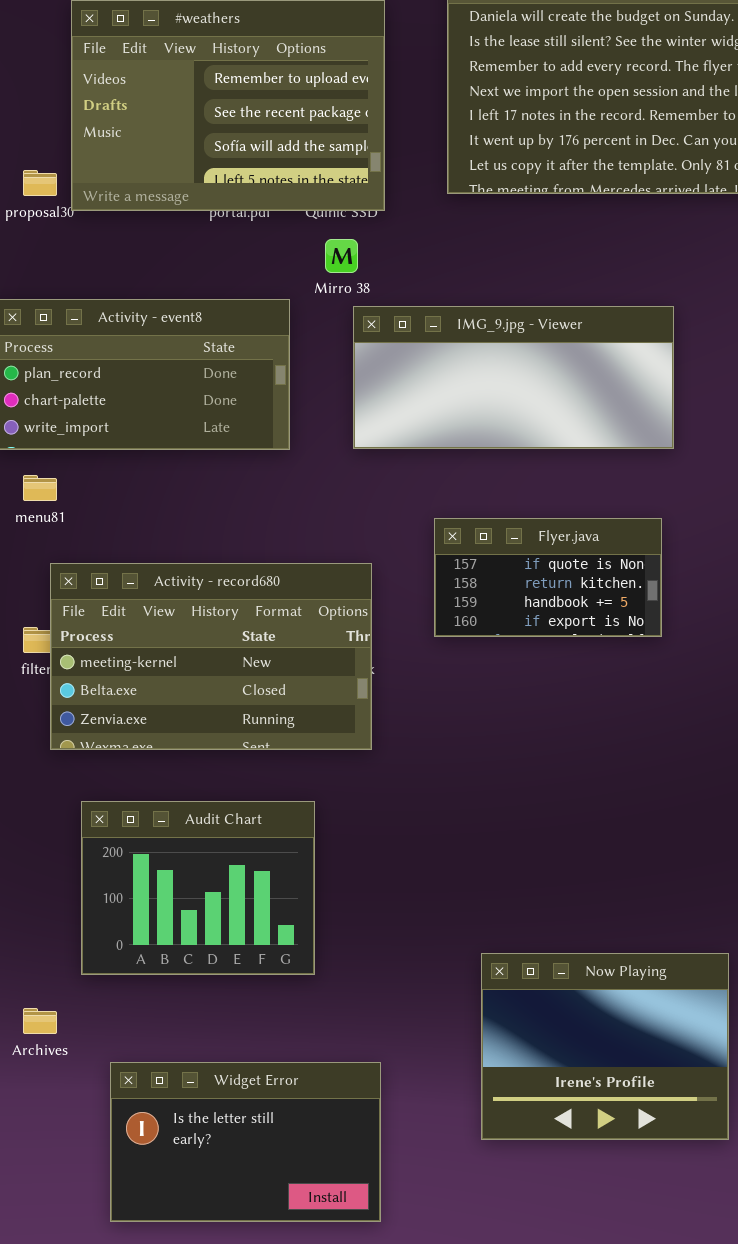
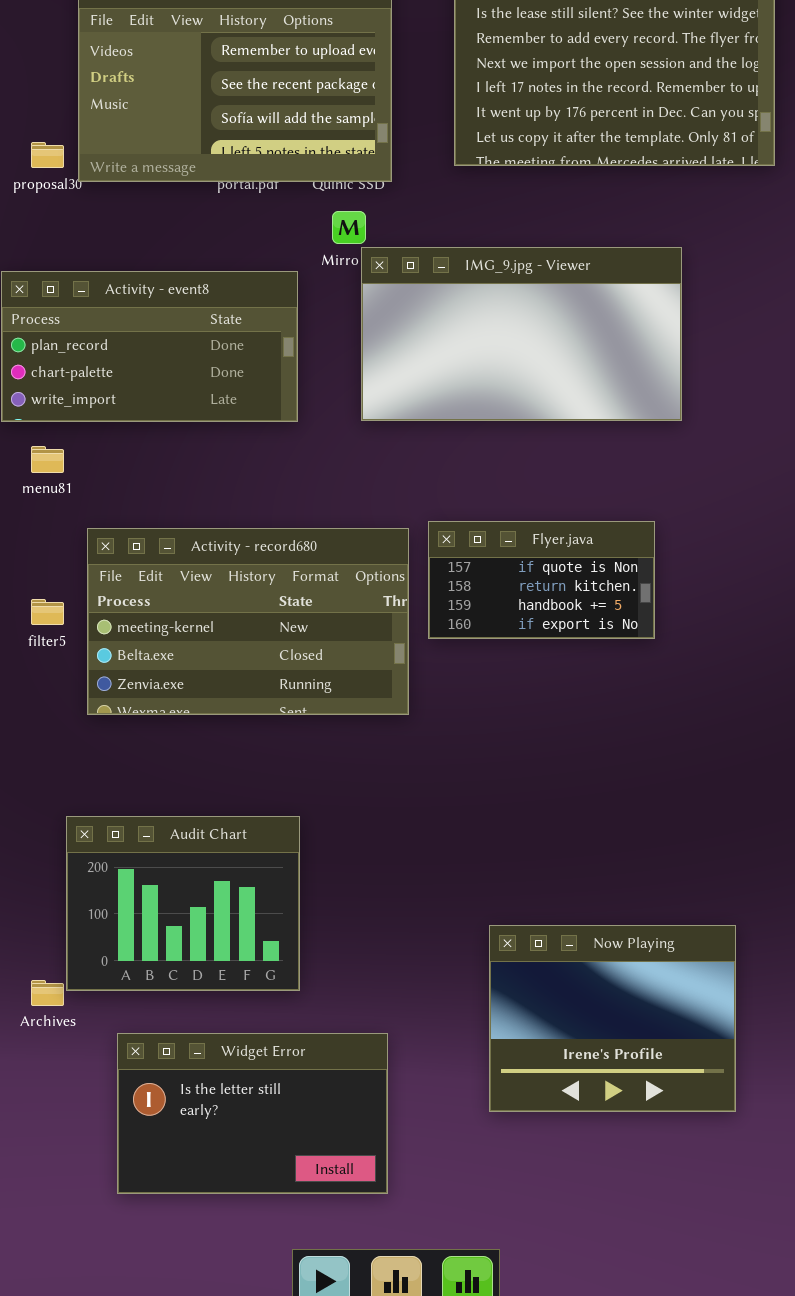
IMG_9.jpg - Viewer: [353,306,674,449] -> [361,247,682,421], resized
Flyer.java: [434,518,662,637] -> [428,521,655,639], moved
Activity - record680: [50,563,372,750] -> [87,528,409,715], moved
Audit Chart: [81,801,315,975] -> [66,816,300,991], moved

